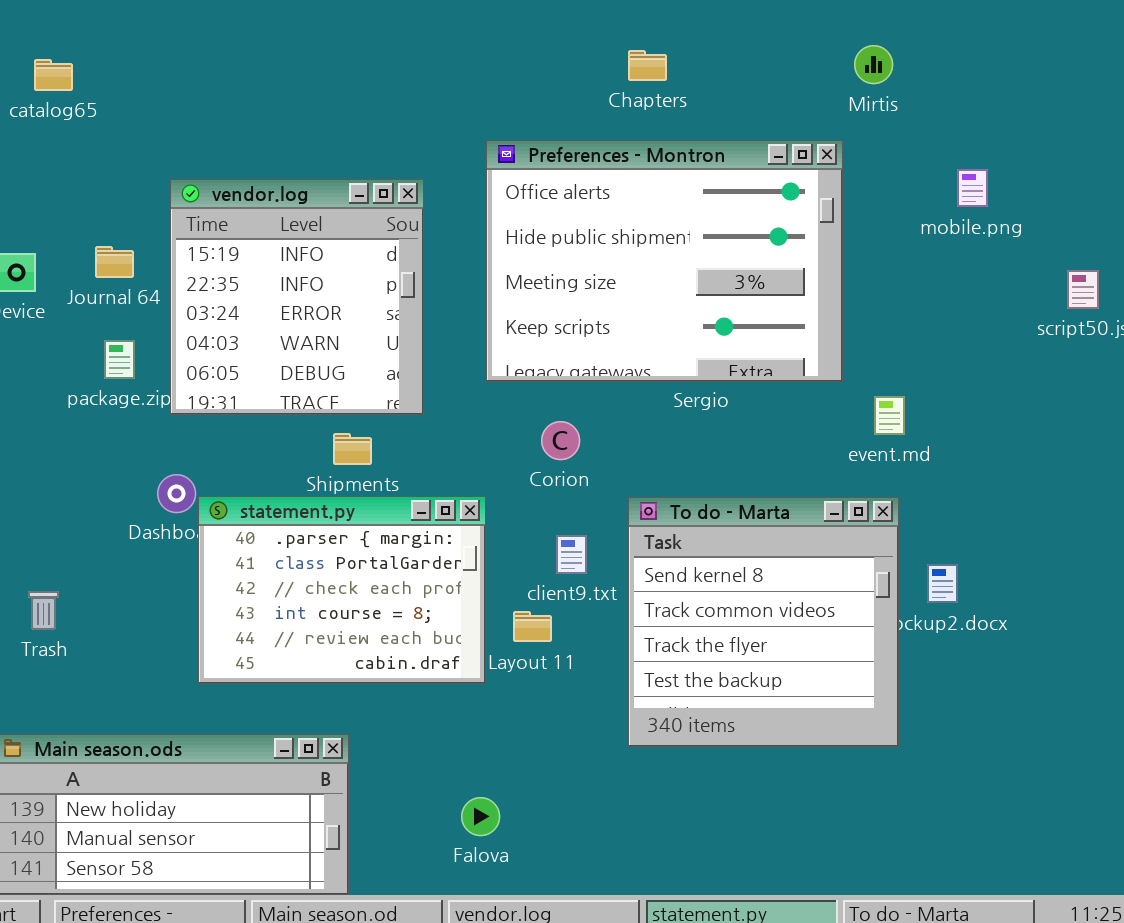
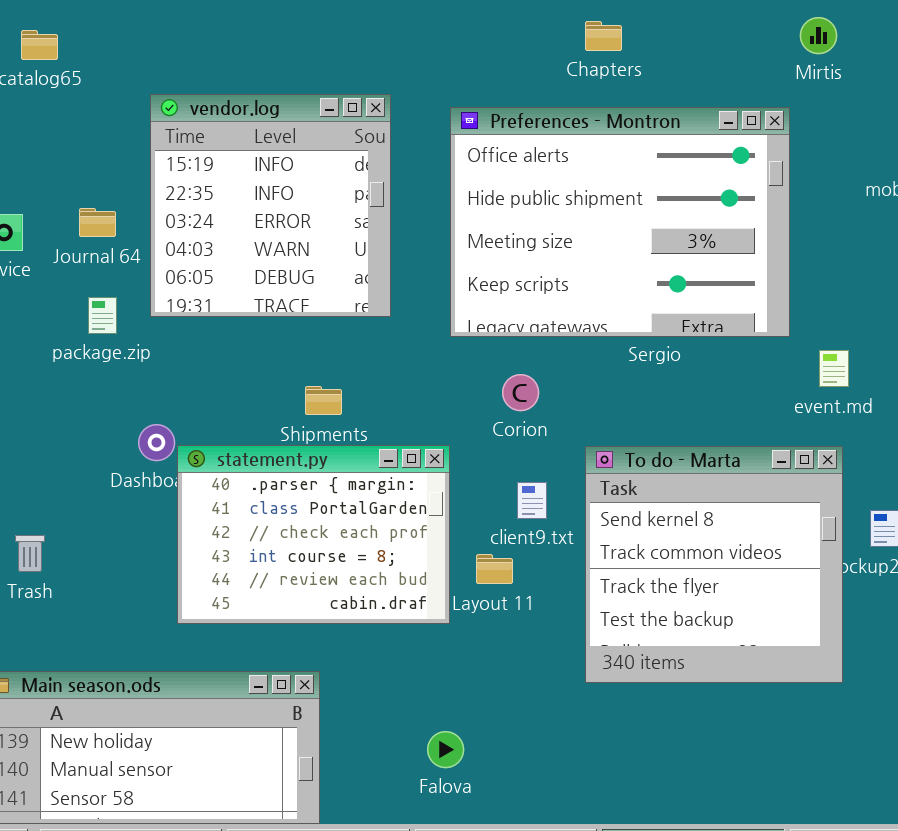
vendor.log: [170,179,424,415] -> [150,94,391,317], moved

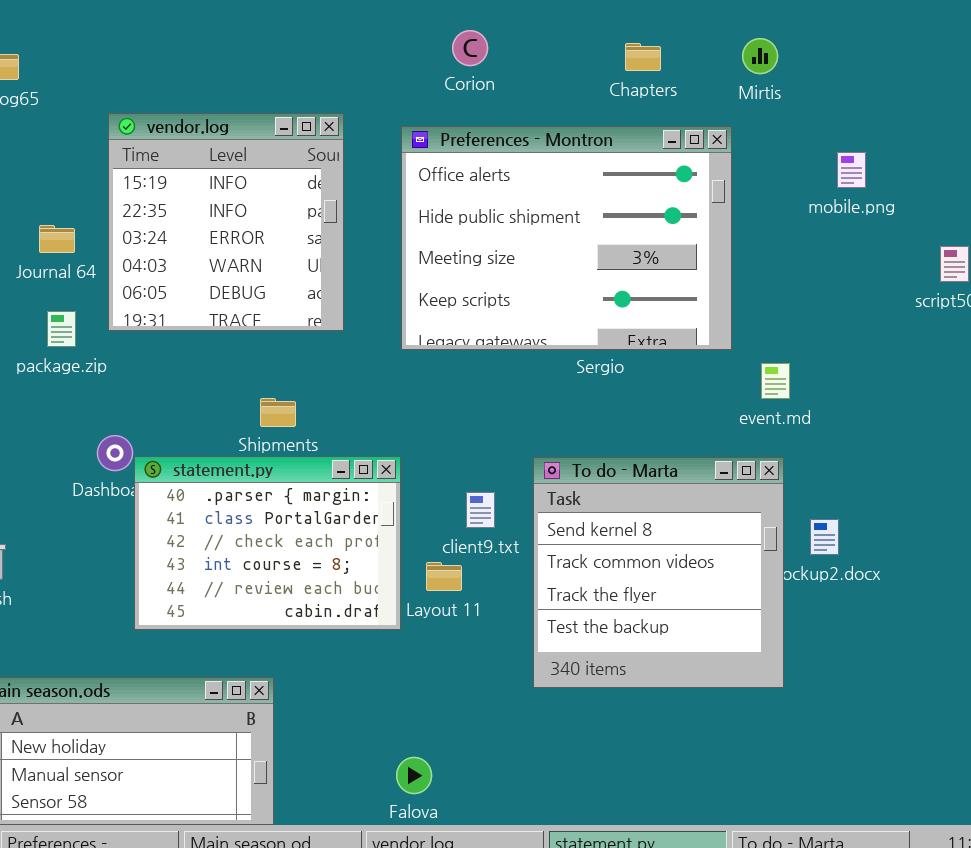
Chapters: [585,21,622,51] -> [625,43,661,71], moved
Corion: [502,374,539,411] -> [452,30,488,66], moved
Falova: [427,731,464,768] -> [396,757,432,794], moved

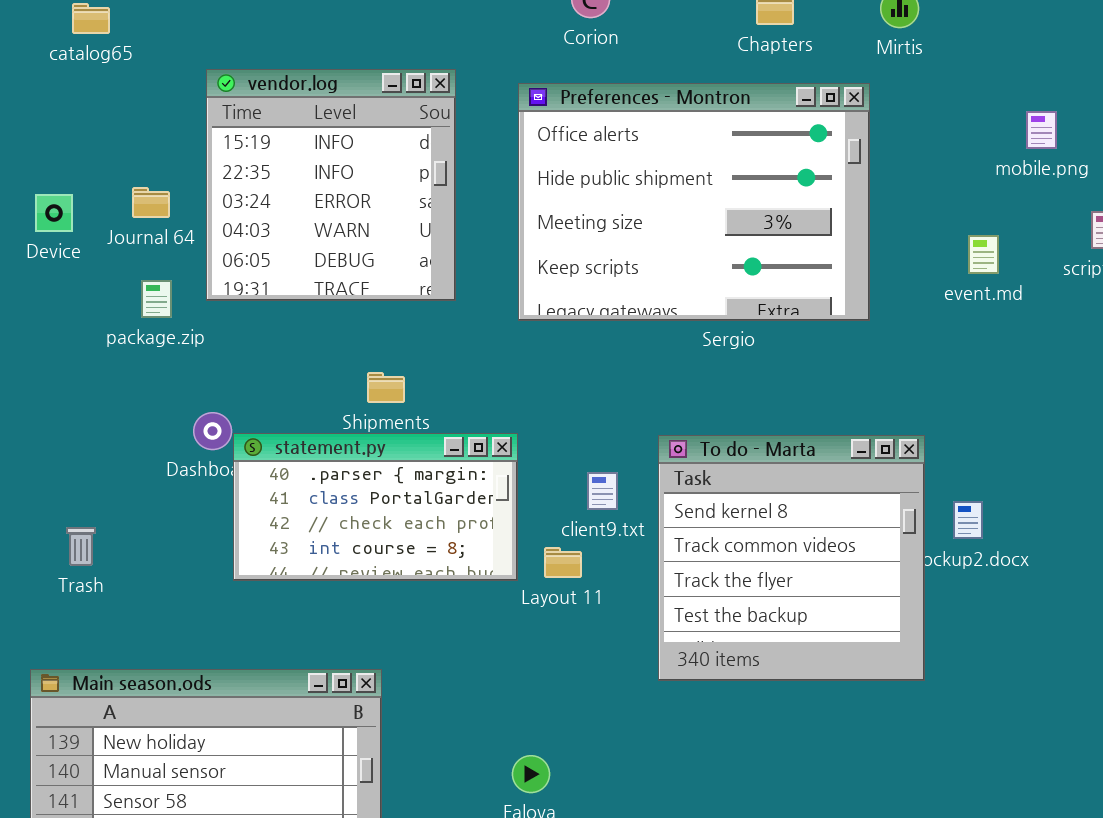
mobile.png: [837,152,866,188] -> [1026,111,1057,149], moved
event.md: [761,363,790,399] -> [968,235,999,274], moved
statement.py: [134,456,401,630] -> [233,433,518,581], resized

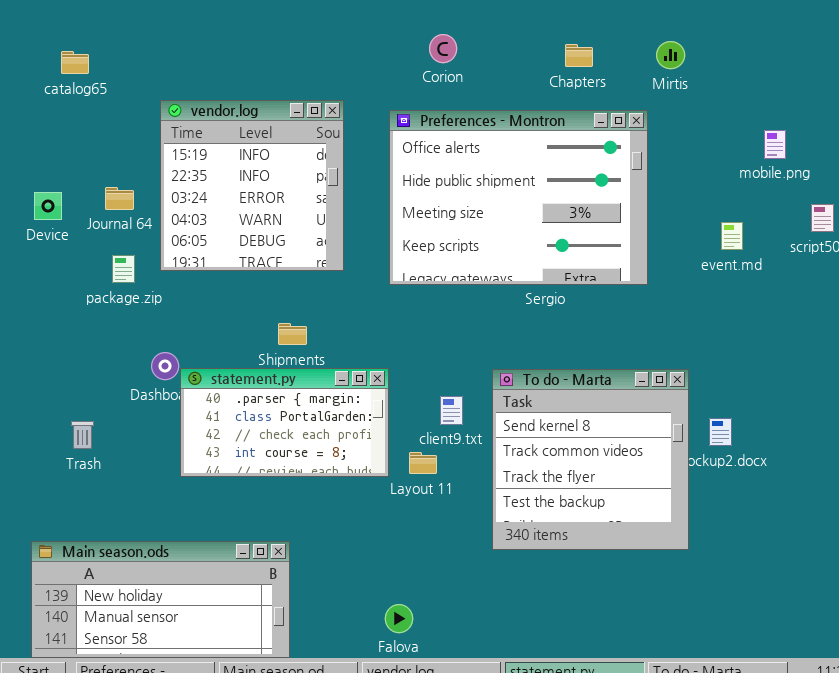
Trash: [66,527,96,566] -> [71,421,94,449], moved

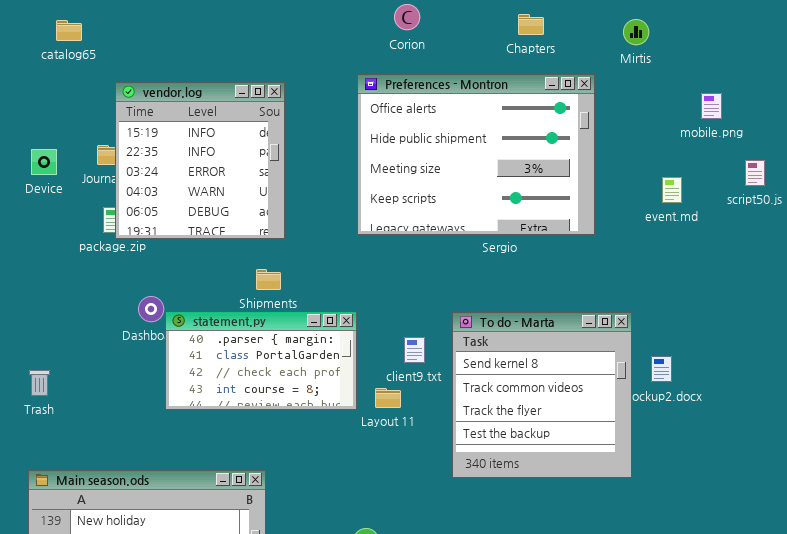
Mirtis: [656,41,685,69] -> [623,19,649,45], moved
vendor.log: [160,100,344,271] -> [115,82,285,239], moved
Trash: [71,421,94,449] -> [29,370,50,396], moved

